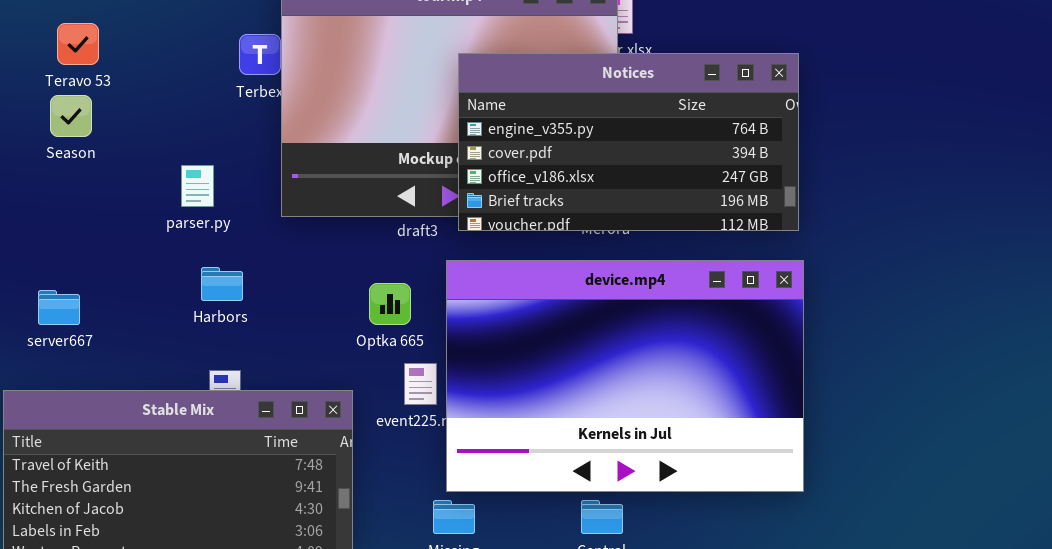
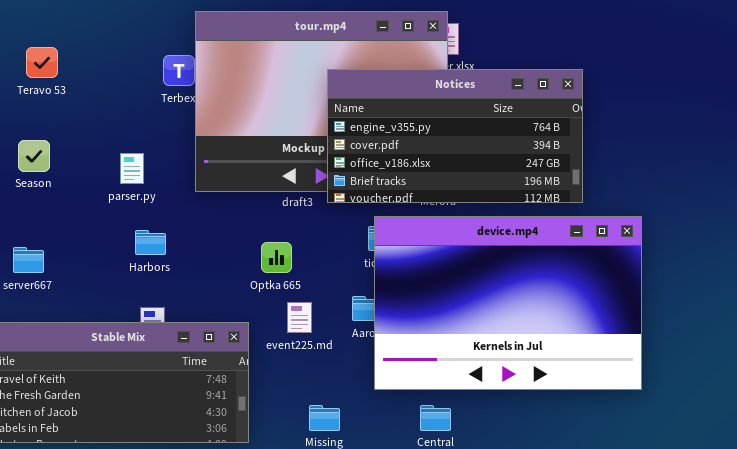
Season: [50,95,92,137] -> [18,140,50,172], moved
device.mp4: [446,260,804,492] -> [374,216,642,390], moved

